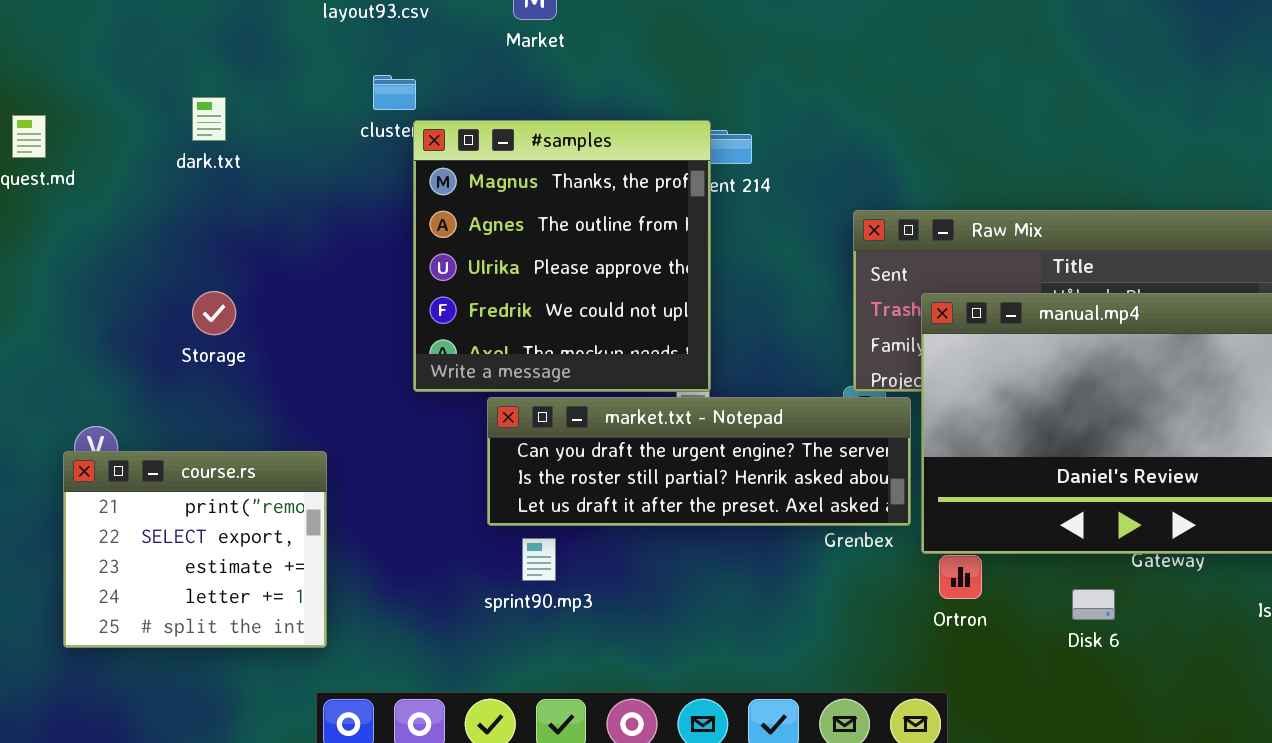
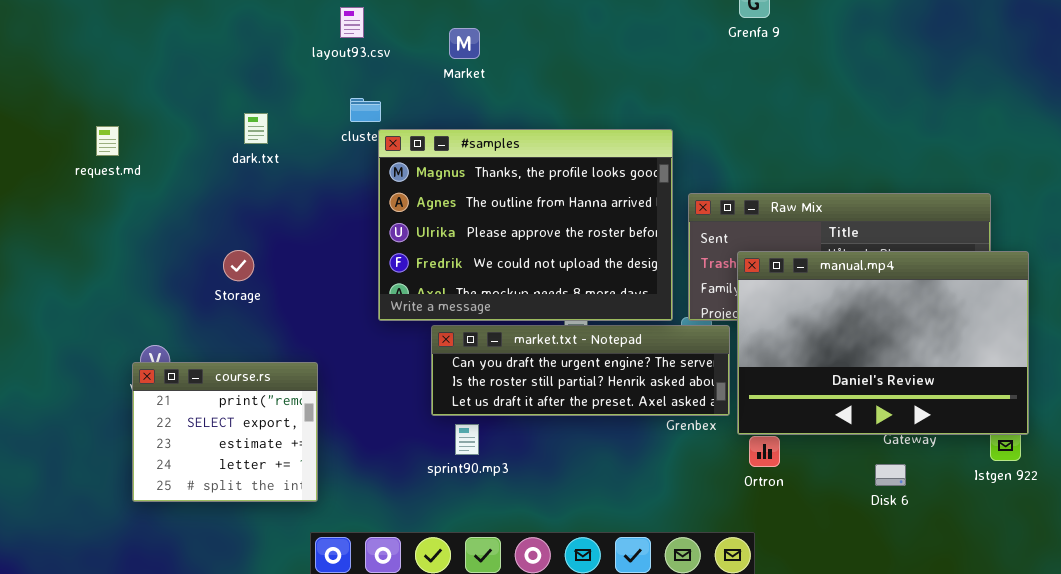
dark.txt: [192,97,226,141] -> [244,113,268,144], moved
#samples: [413,120,711,392] -> [378,129,673,321], resized
Disk 6: [1072,589,1115,620] -> [875,464,906,486], moved

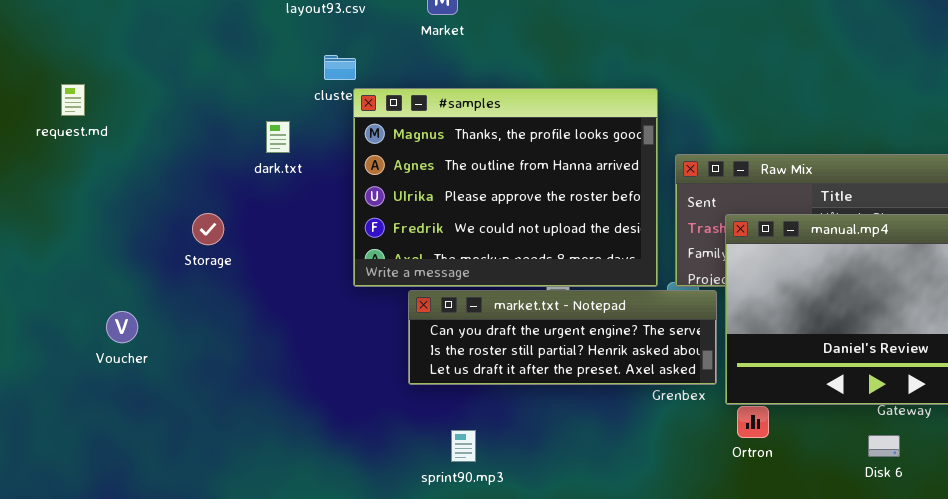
dark.txt: [244,113,268,144] -> [266,121,290,153], moved
course.rs: [132,362,318,502] -> none, closed
sprint90.mp3: [455,424,479,455] -> [451,430,476,462], moved

